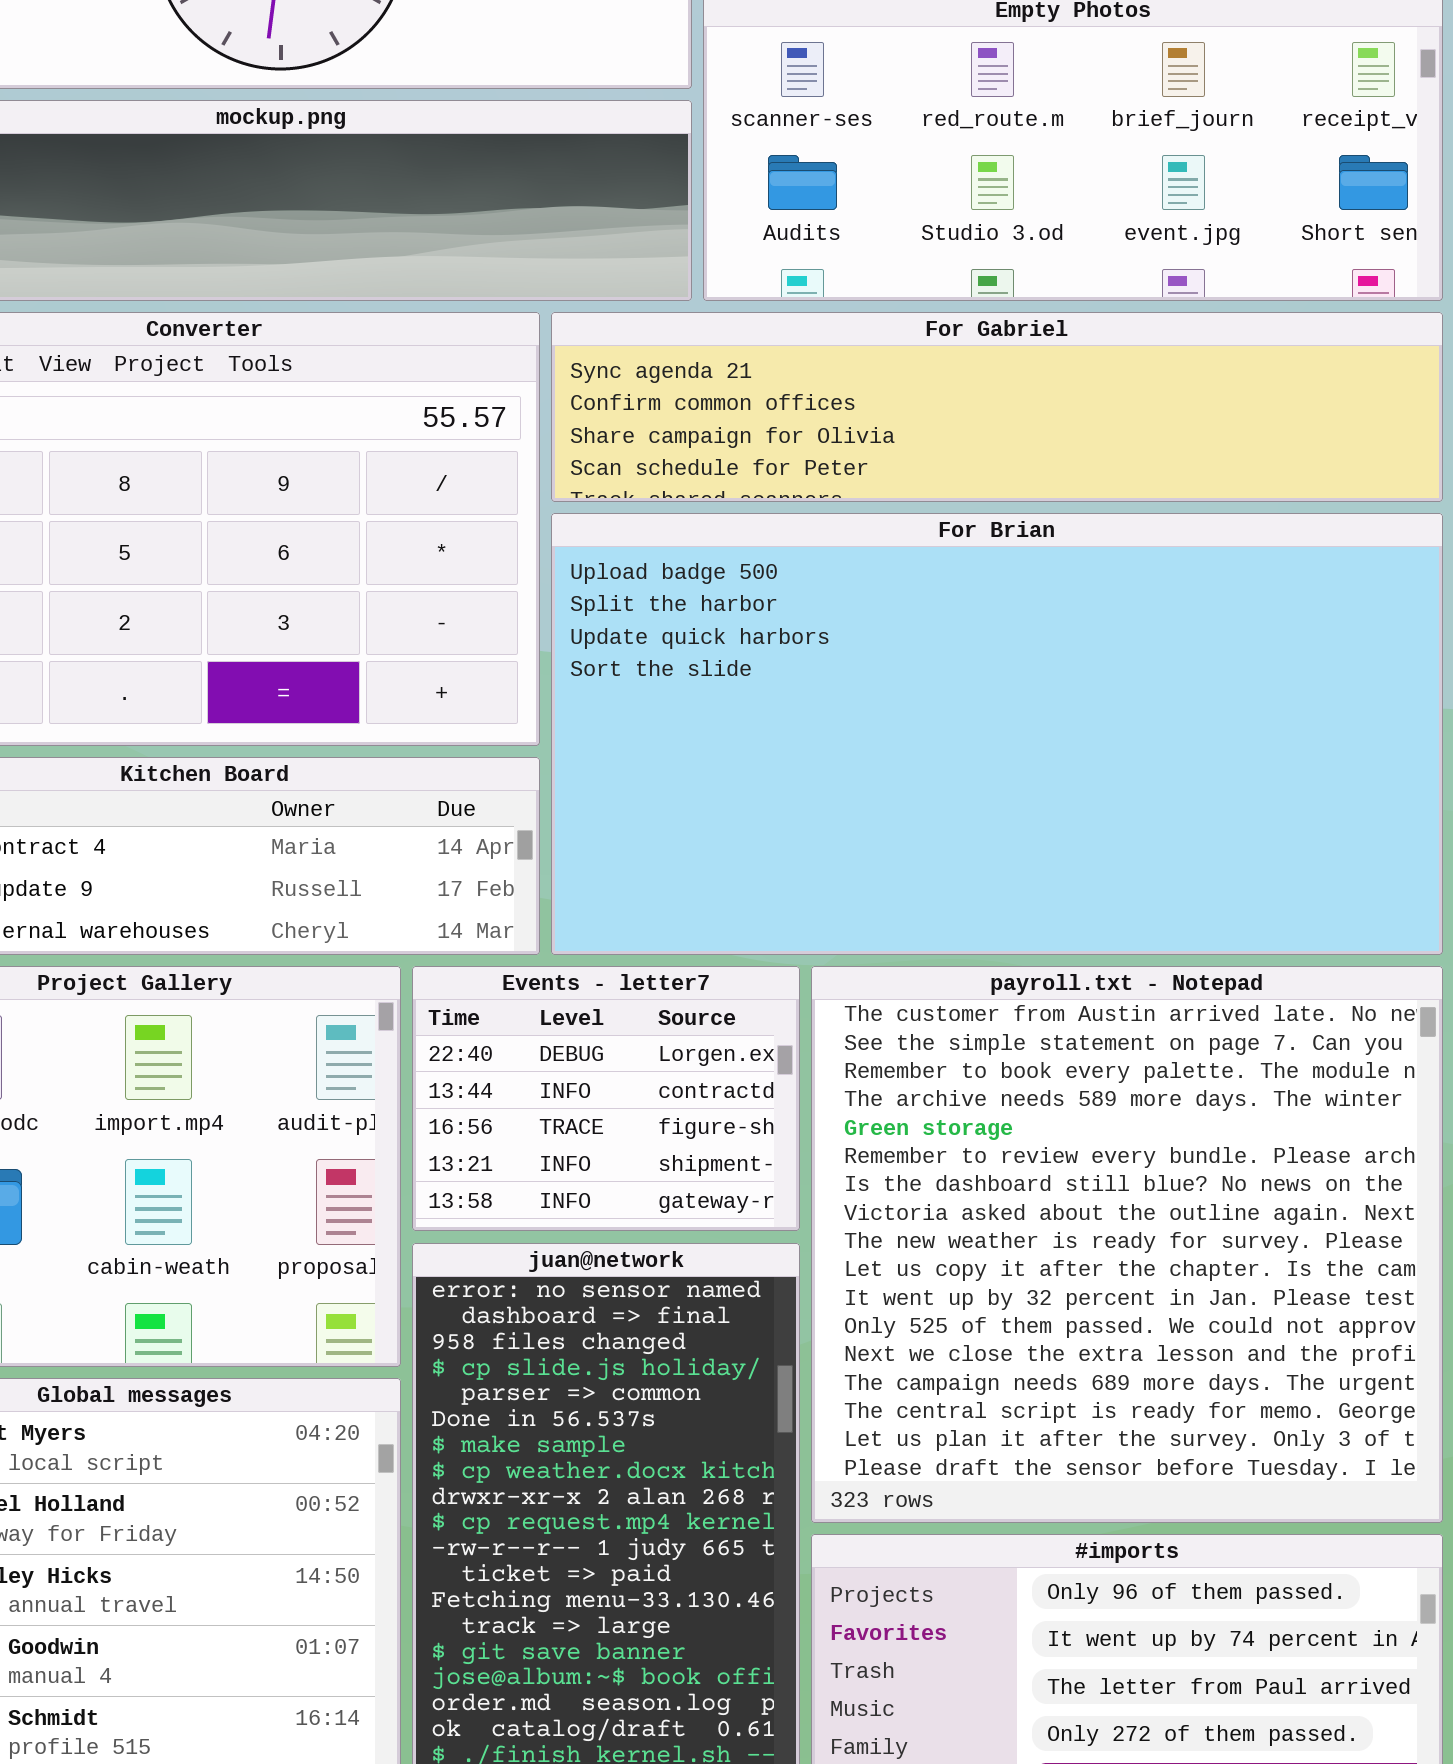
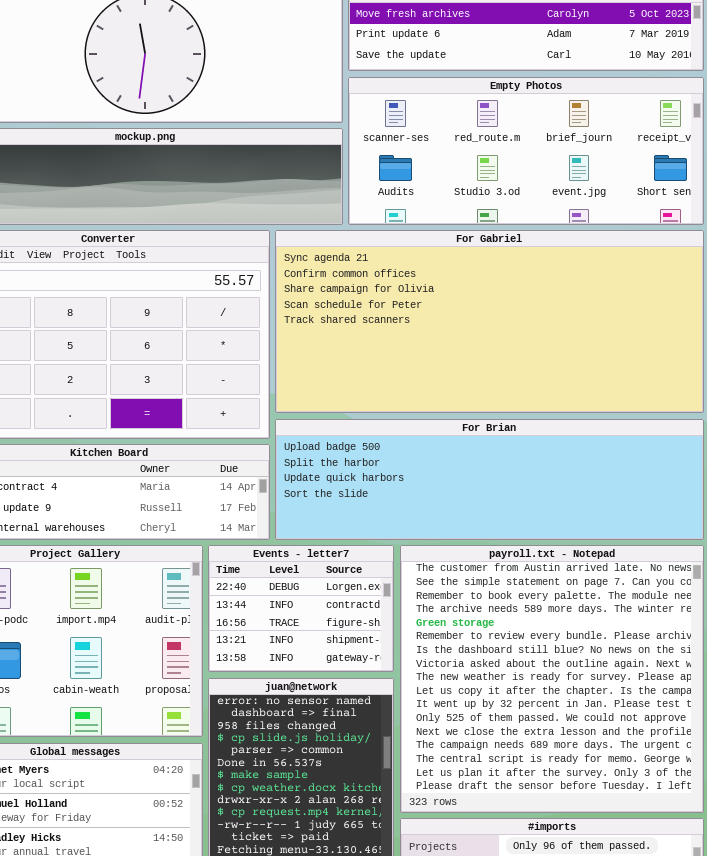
For Gabriel: [551,312,1443,502] -> [275,230,704,413], resized
For Brian: [551,513,1443,955] -> [275,419,704,540], resized

